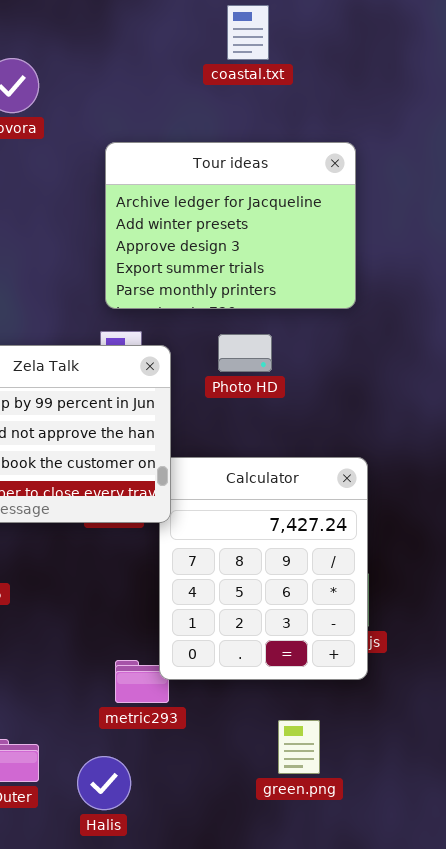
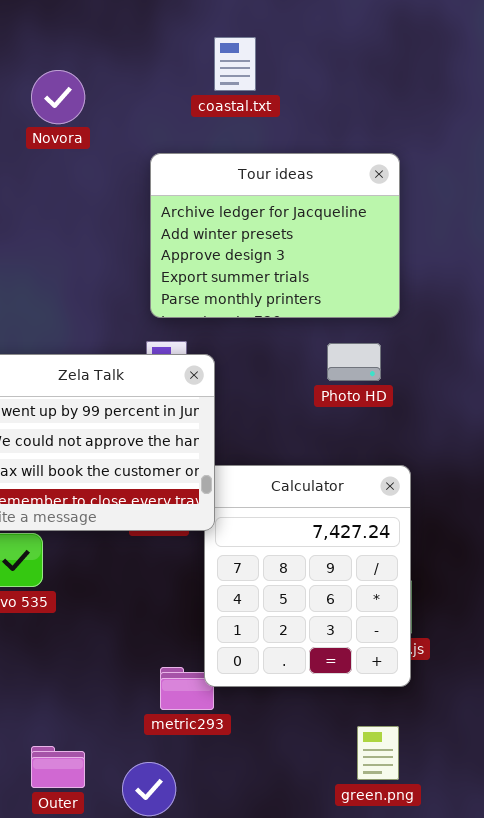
coastal.txt: [227,5,269,60] -> [214,37,256,91], moved
Photo HD: [218,334,272,372] -> [327,343,381,381], moved
green.png: [278,720,320,774] -> [357,726,399,780], moved

